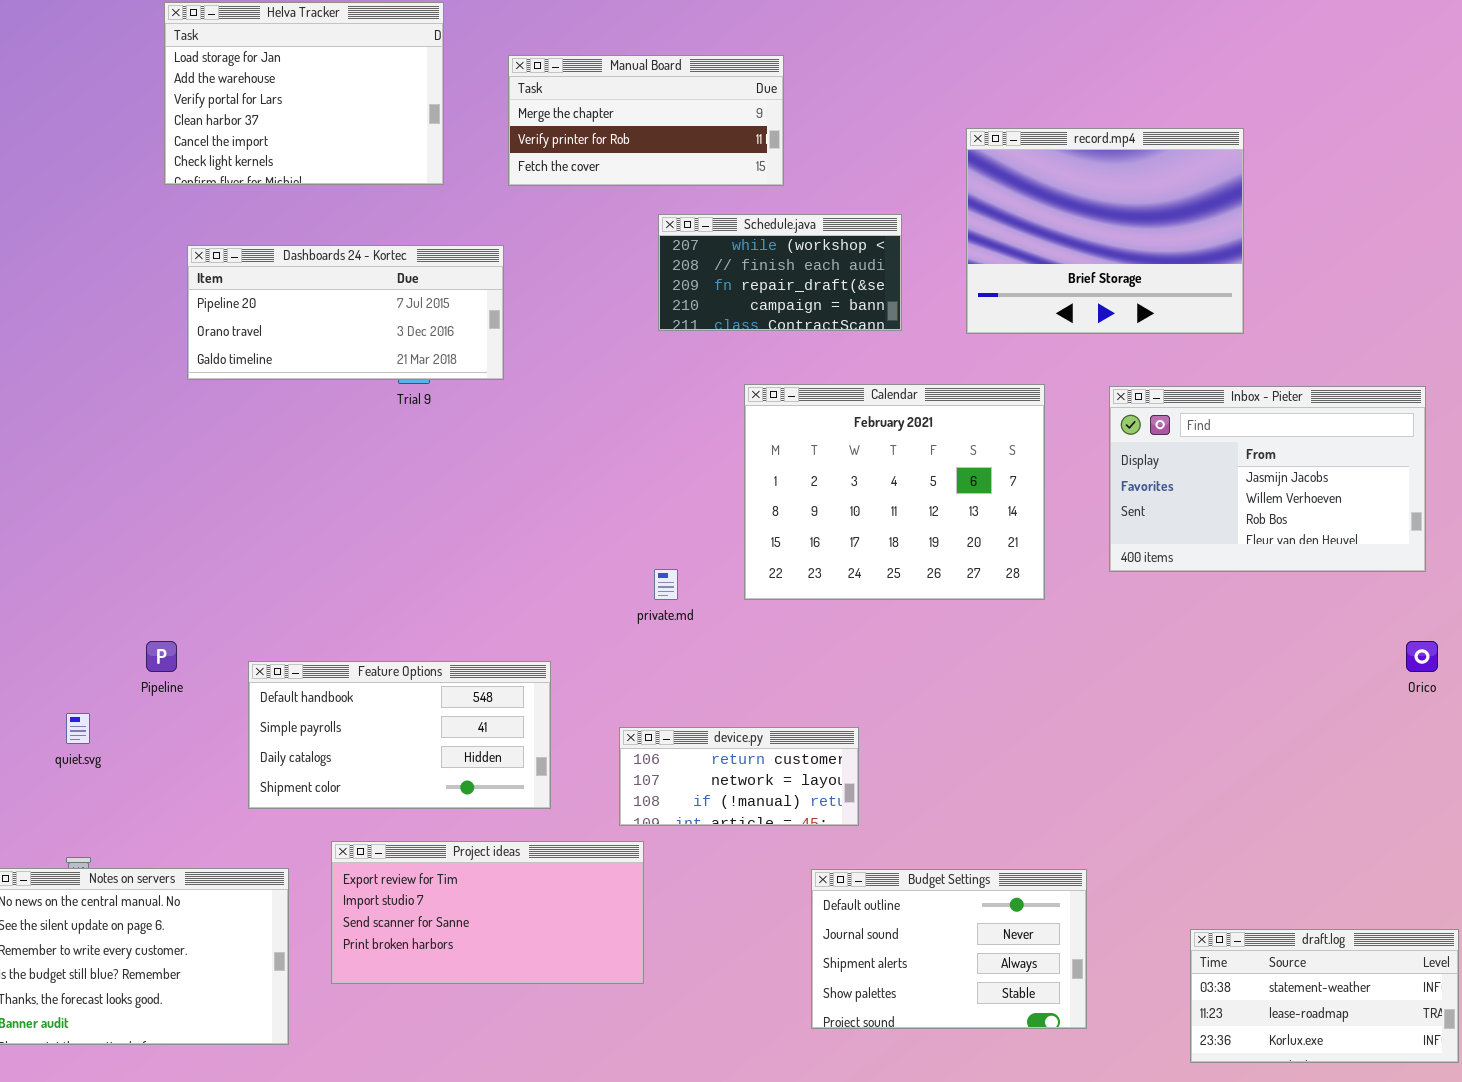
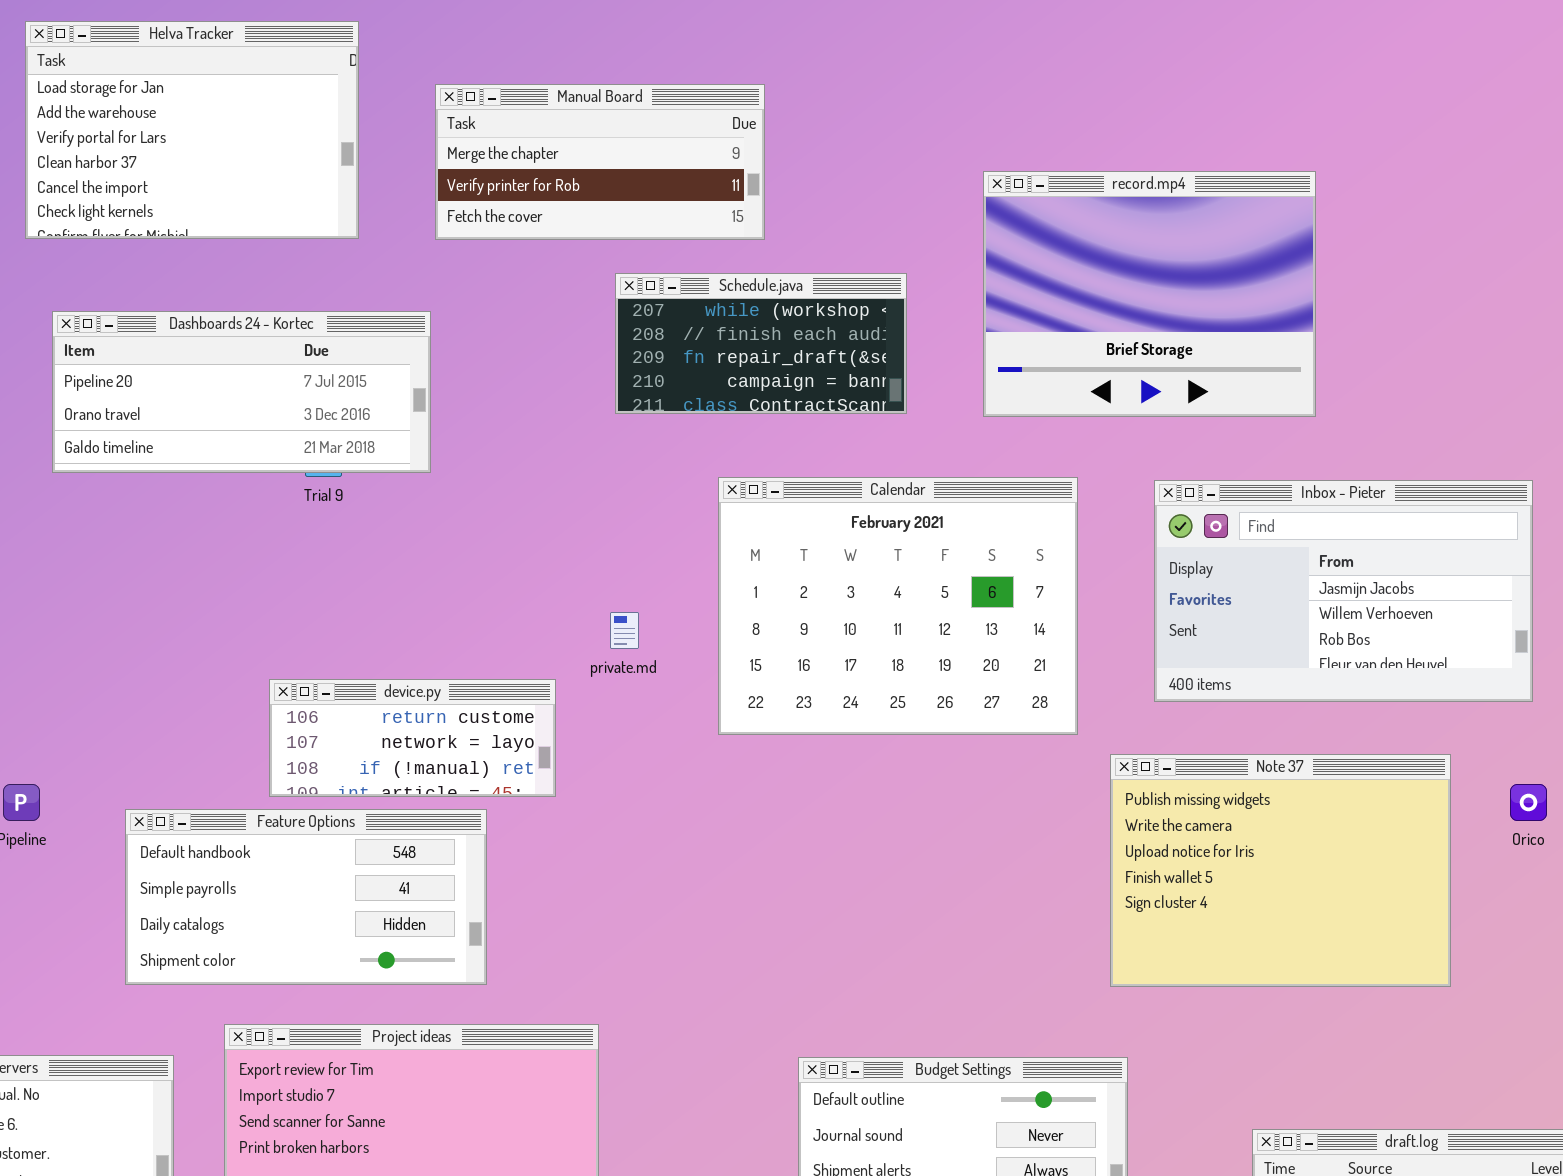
private.md: [654,569,678,600] -> [610,612,639,649], moved
Note 37: none -> [1110,754,1451,987], opened
device.py: [619,727,859,826] -> [269,679,556,797], moved

